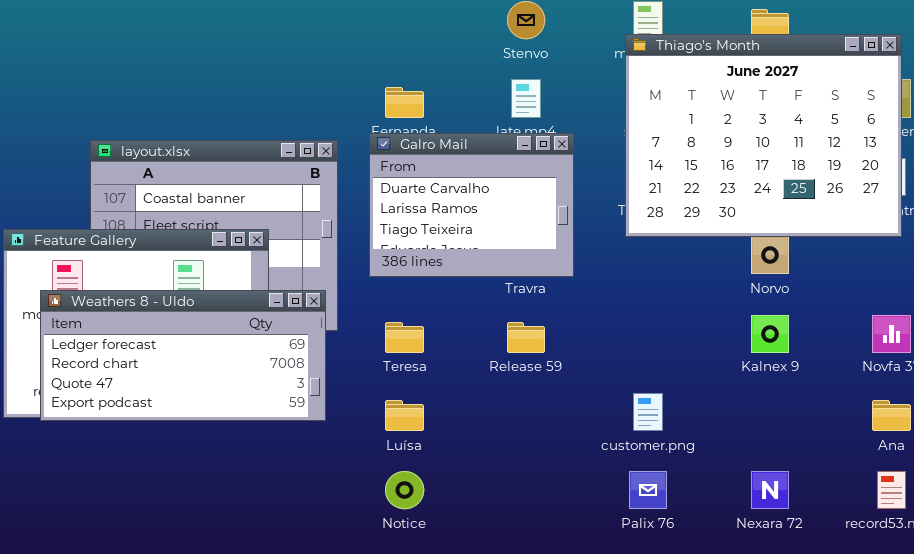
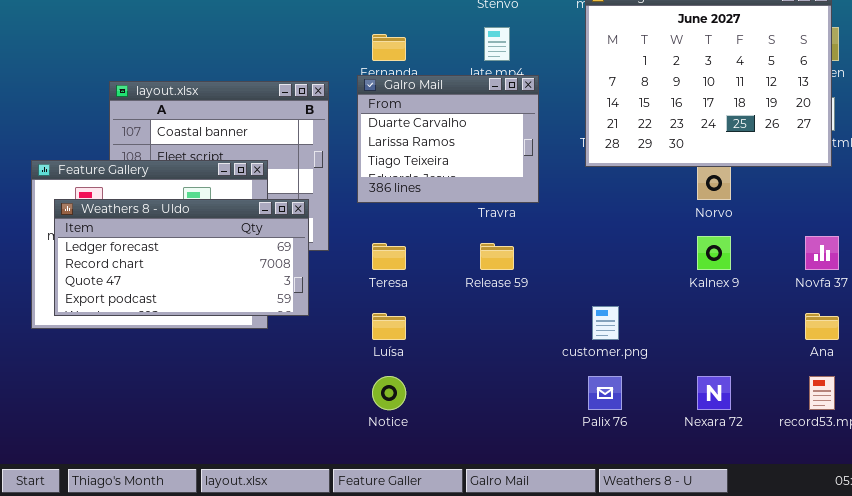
Weathers 8 - Uldo: [40,290,326,421] -> [54,199,309,316], moved

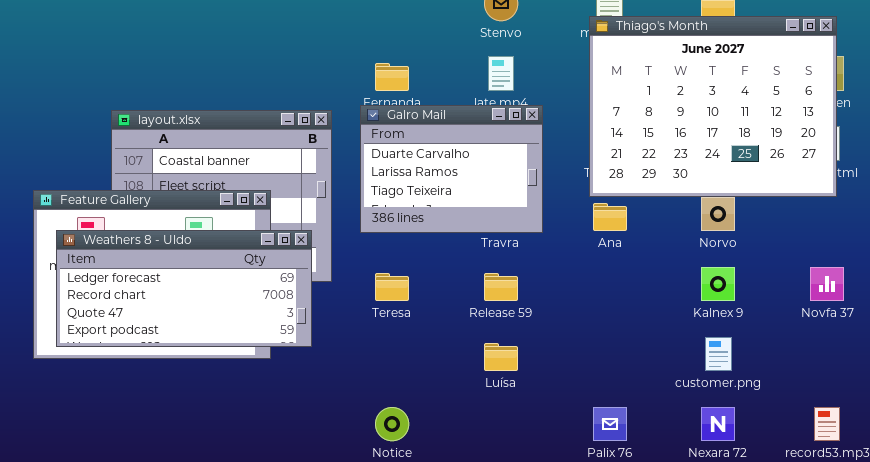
customer.png: [592,306,619,340] -> [705,337,732,371], moved
Luísa: [372,313,406,340] -> [484,343,518,371], moved
Ana: [805,313,839,340] -> [593,203,627,231], moved

